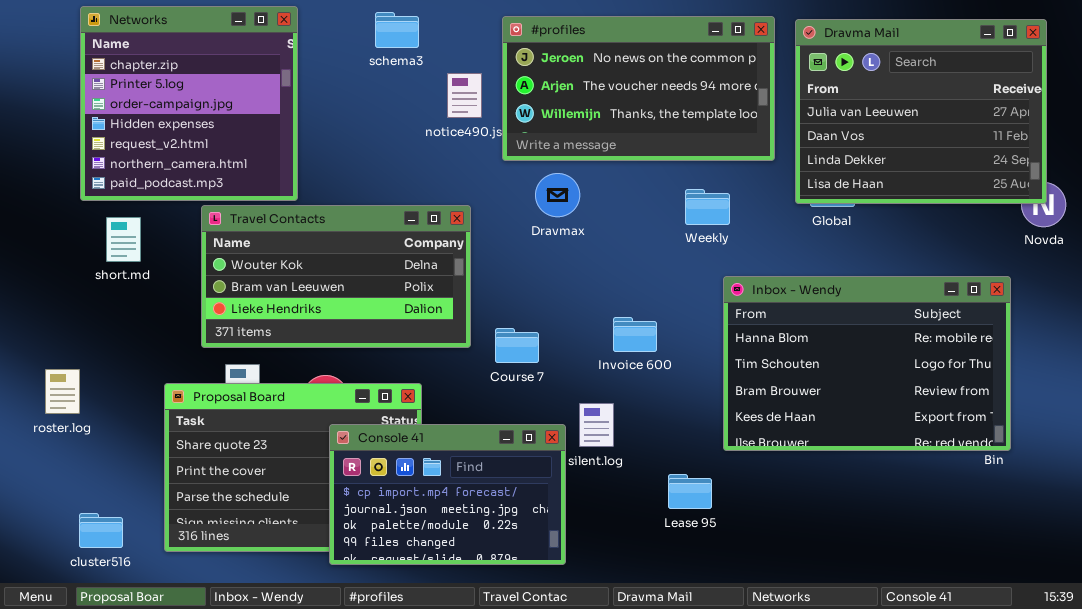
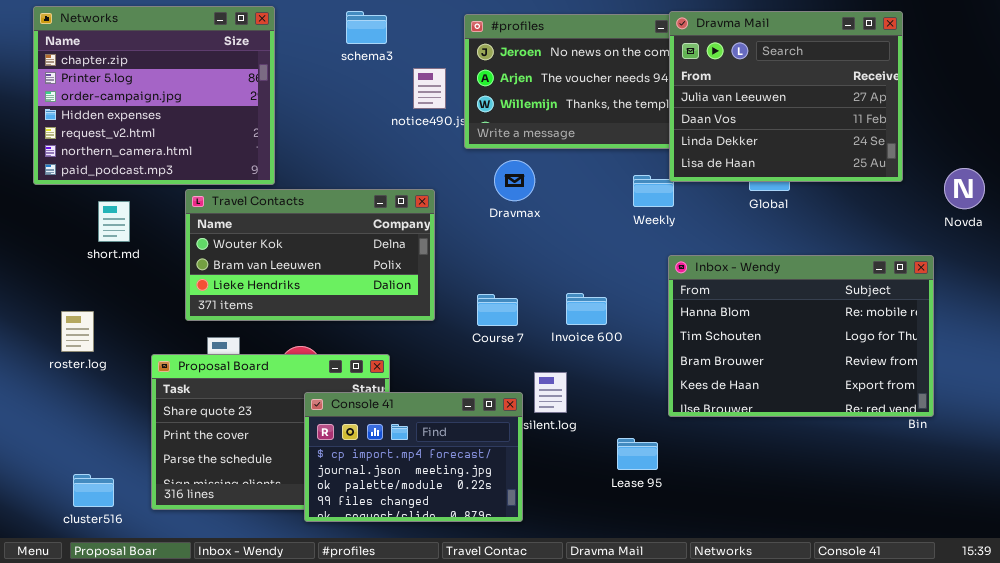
Networks: [80,6,298,201] -> [33,6,275,185], resized
Dravma Mail: [795,19,1047,204] -> [669,11,903,182], moved
Course 7: [495,328,539,363] -> [477,294,518,326], moved
roster.log: [45,369,80,414] -> [61,311,94,352], moved

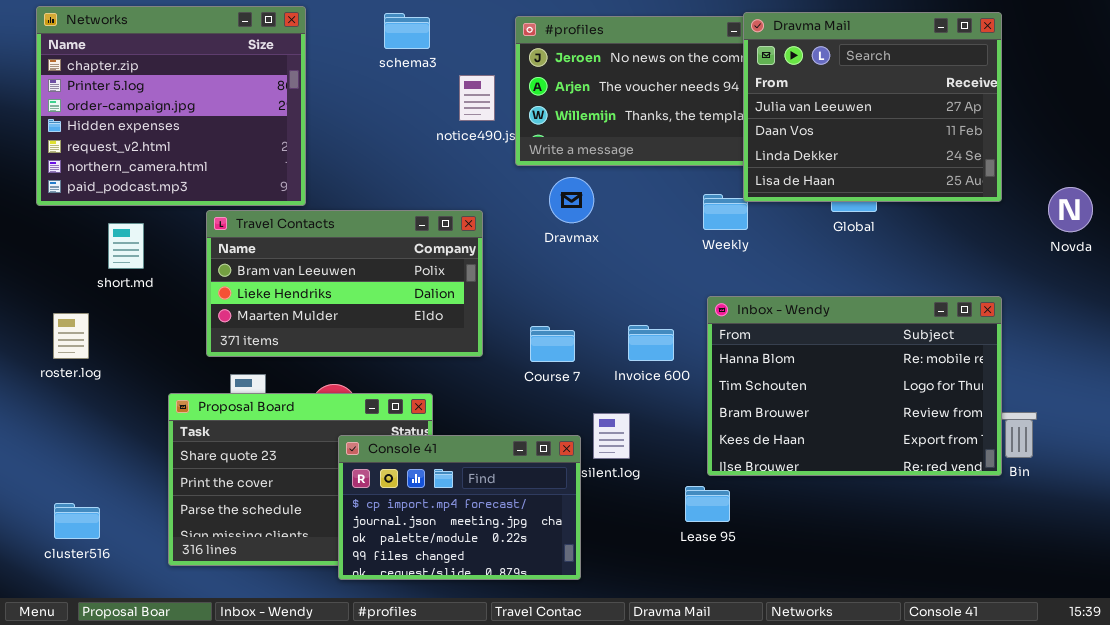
Travel Contacts: [185,189,435,321] -> [206,210,483,357], scrolled down 1 row
Inbox - Wendy: [668,255,934,417] -> [707,296,1002,476], moved
roster.log: [61,311,94,352] -> [53,313,89,359], moved
cluster516: [73,474,114,507] -> [54,503,100,539], moved

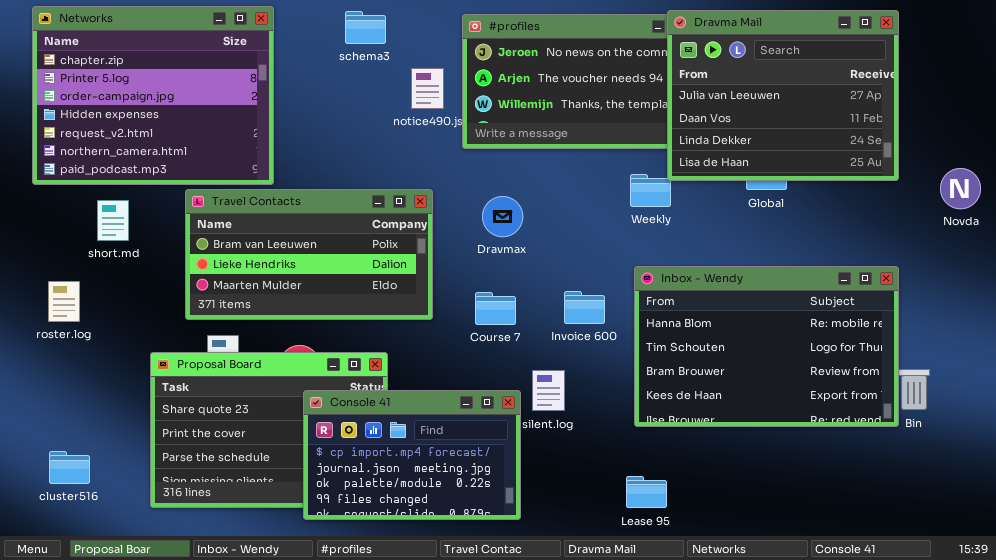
Dravmax: [549,177,594,223] -> [482,196,523,237], moved
Lease 95: [685,486,730,522] -> [626,476,667,508], moved

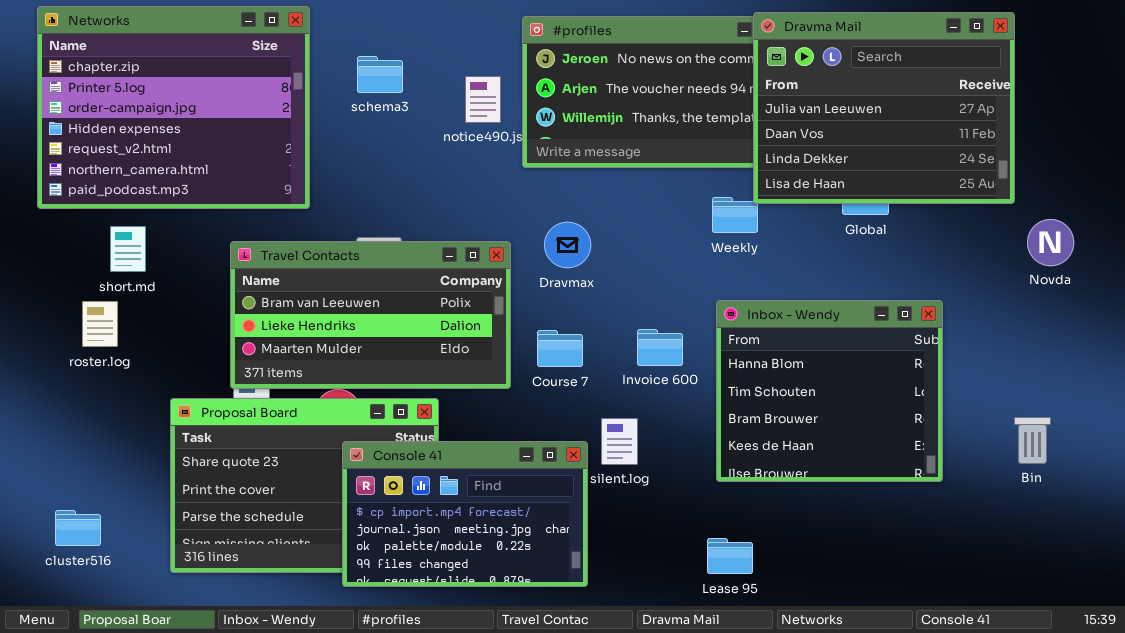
schema3: [345,11,386,44] -> [357,56,403,93], moved
Novda: [940,168,981,209] -> [1027,219,1074,266], moved
Travel Contacts: [185,189,433,320] -> [230,241,511,389], moved
Inbox - Wendy: [634,266,899,427] -> [716,300,943,482], resized
roster.log: [48,281,80,322] -> [82,301,118,347], moved

